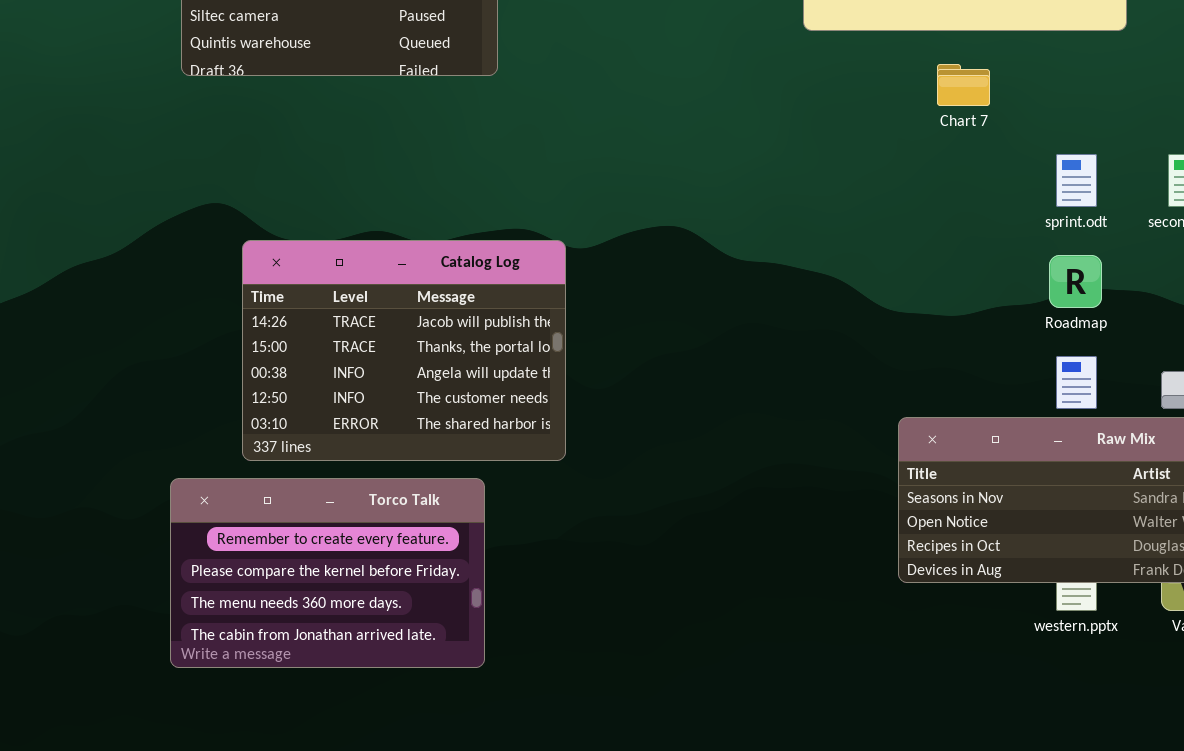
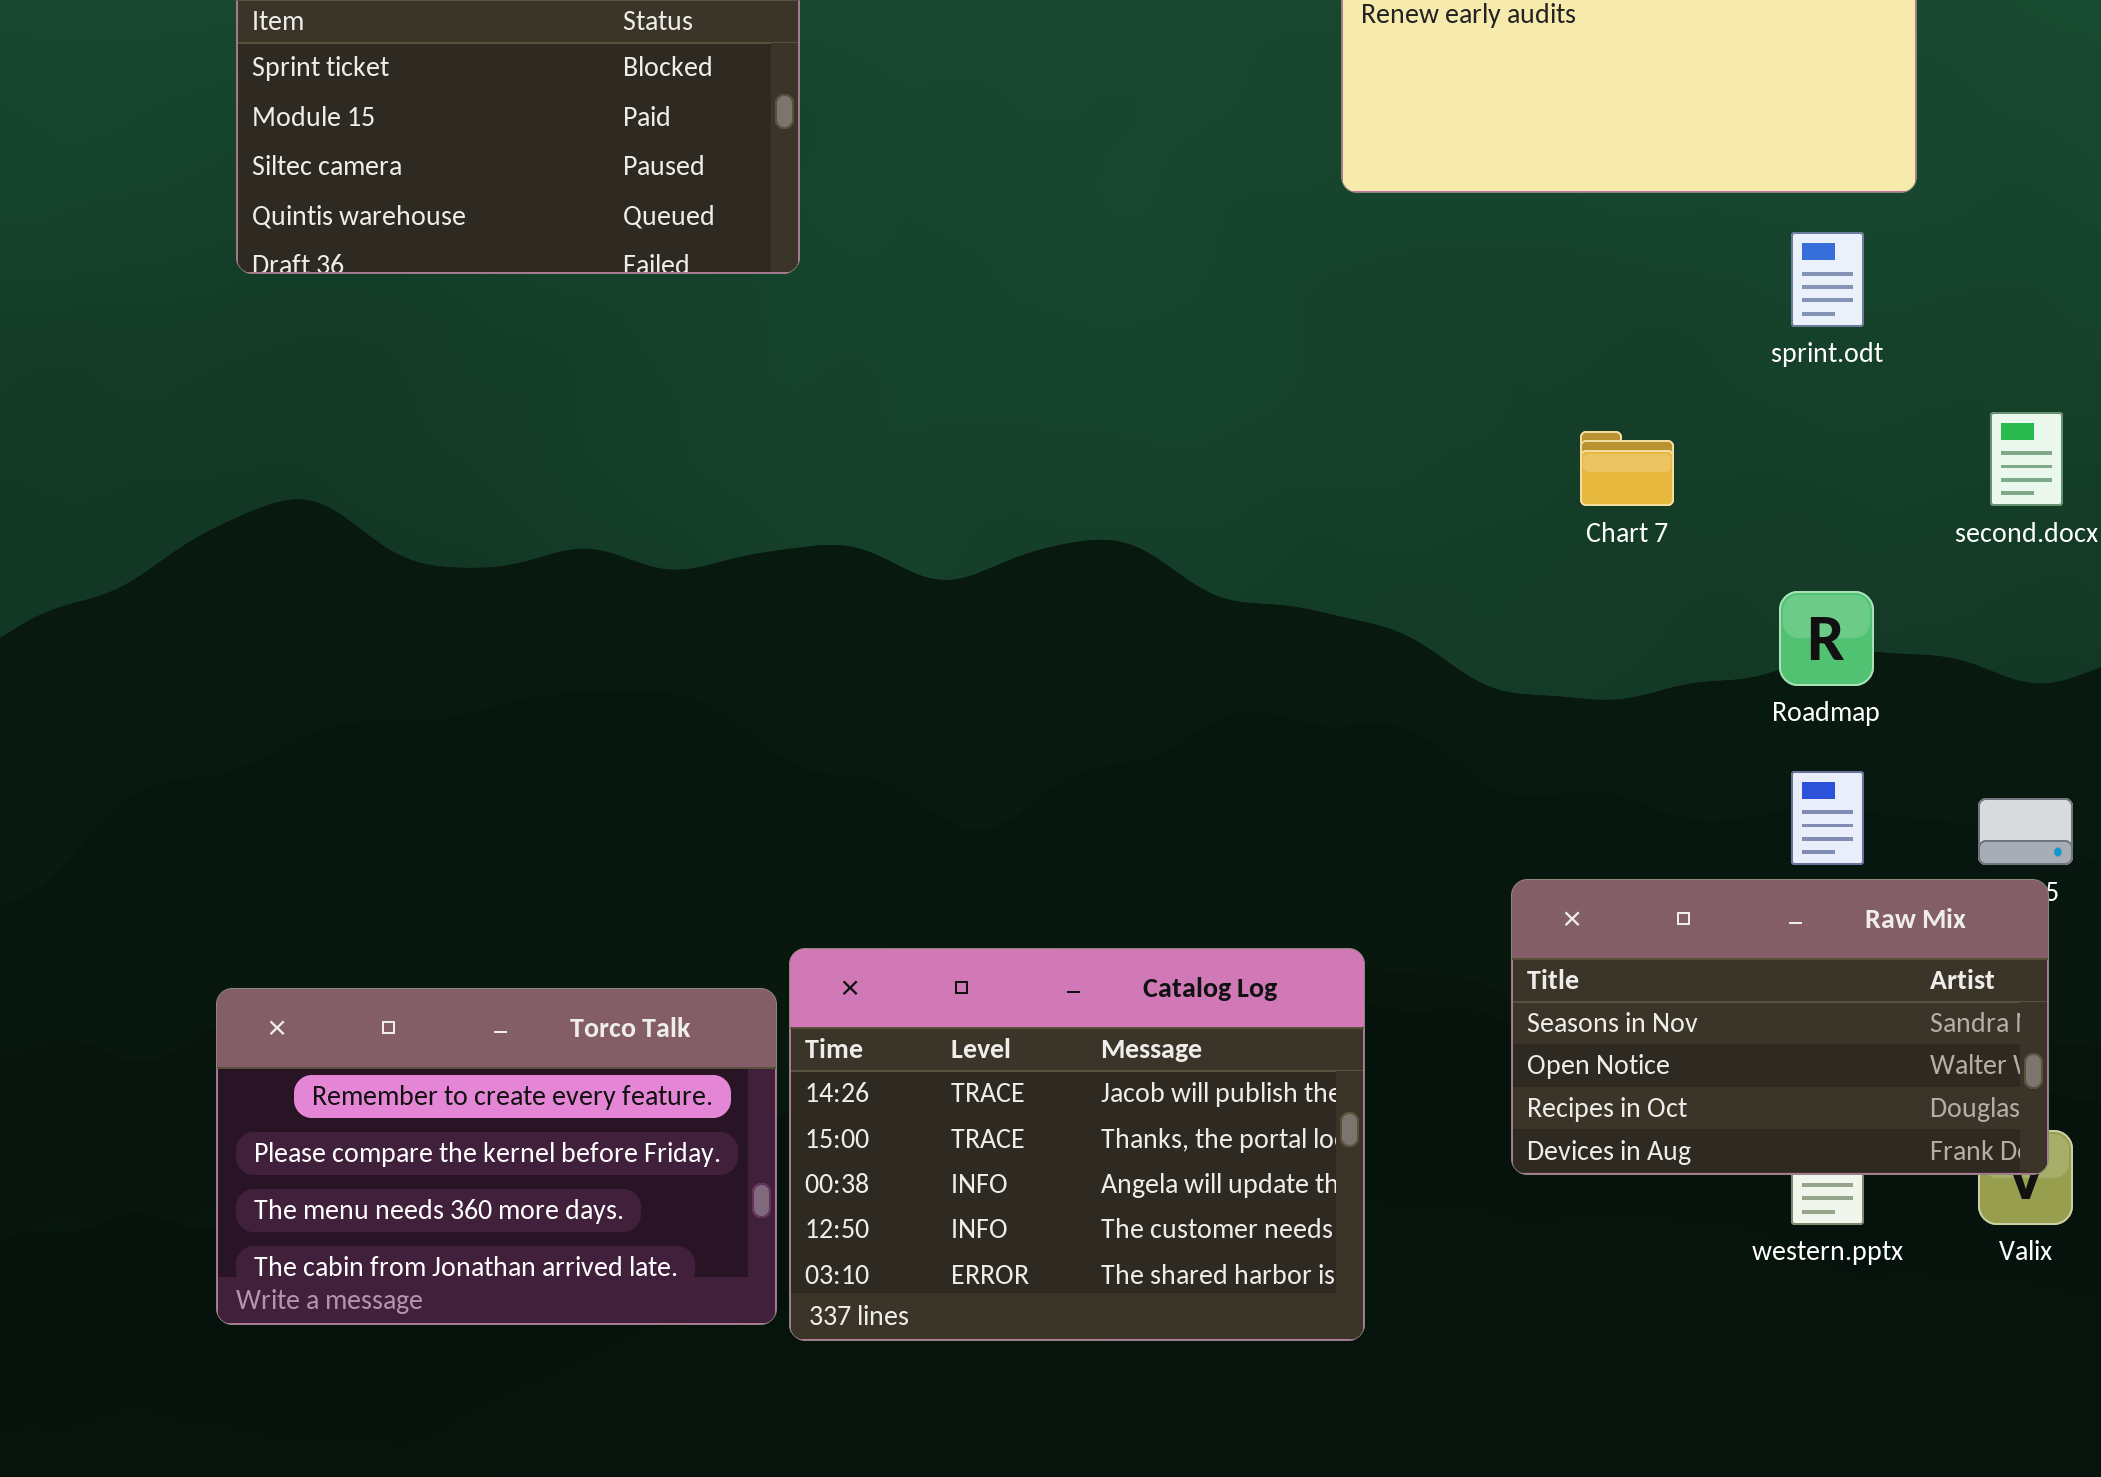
Chart 7: [937,64,990,106] -> [1580,431,1674,506], moved
sprint.odt: [1056,154,1097,207] -> [1791,232,1864,327], moved
Catalog Log: [242,240,566,461] -> [789,948,1365,1341], moved

